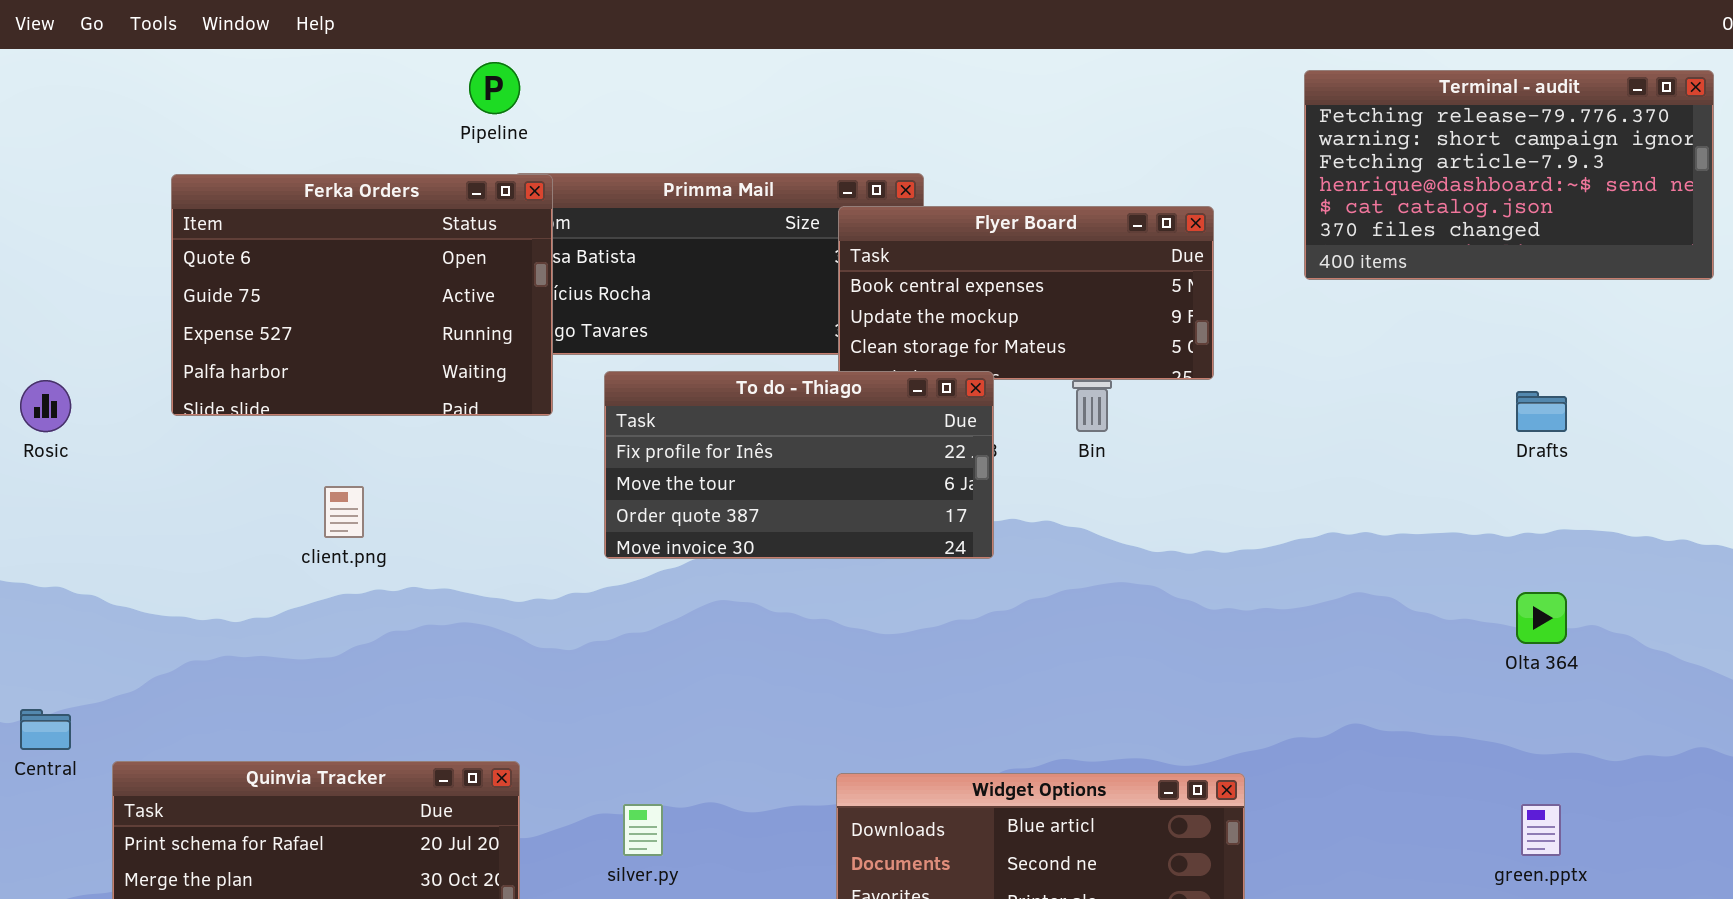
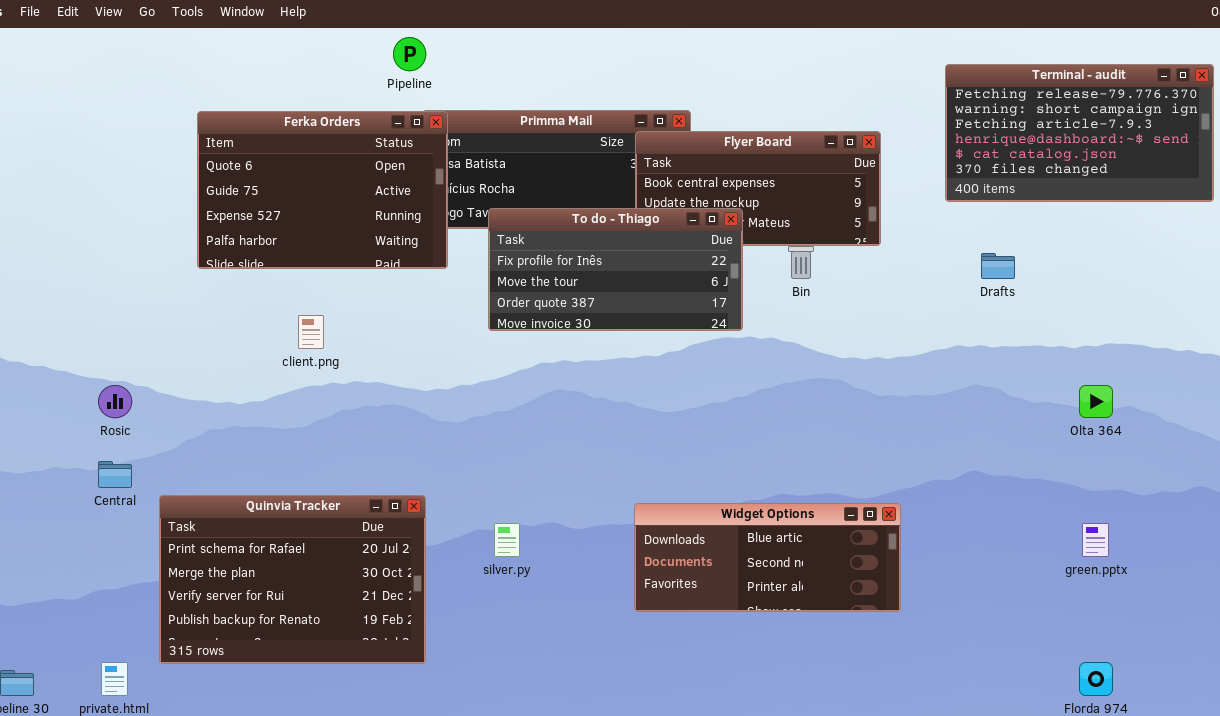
Terminal - audit: [1304,70,1714,280] -> [945,64,1214,202], moved
To do - Thiago: [604,371,994,559] -> [488,208,743,331], moved
Rosic: [20,380,71,432] -> [98,385,132,418], moved
Drafts: [1516,391,1567,432] -> [981,253,1015,279], moved

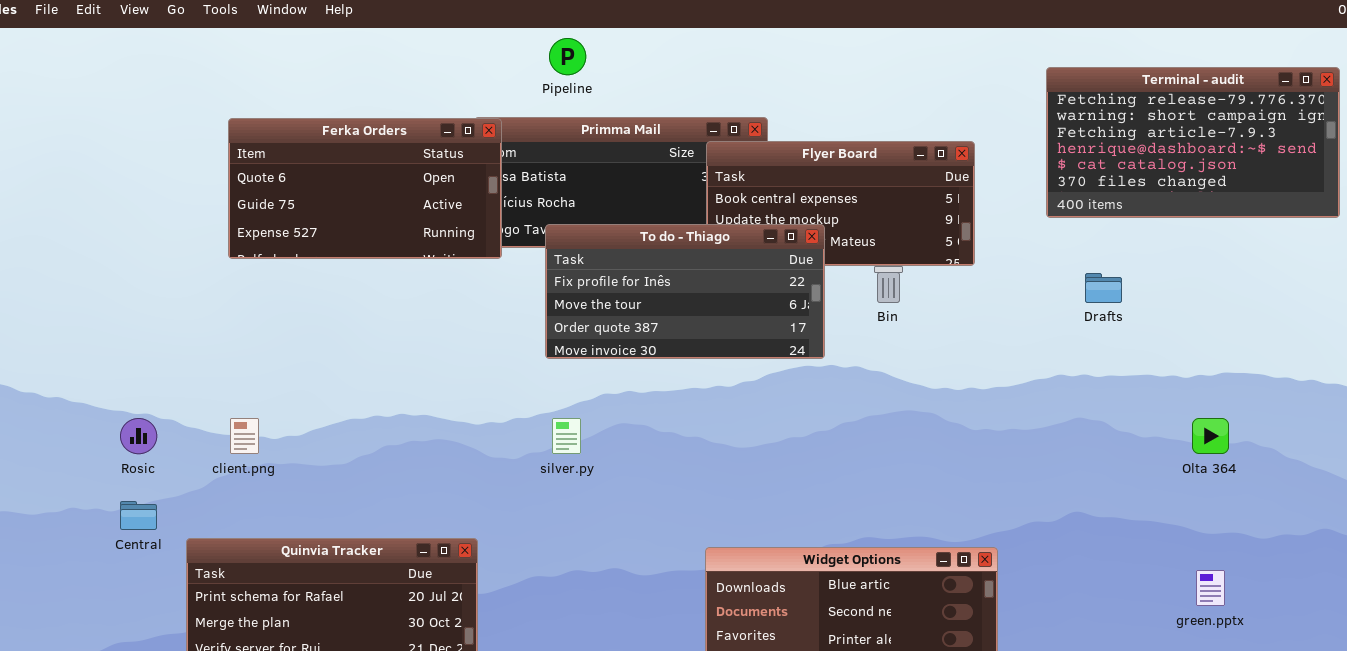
Pipeline: [393,37,426,71] -> [549,38,586,75], moved
Ferka Orders: [197,111,448,269] -> [228,118,502,259], resized
client.png: [298,315,324,349] -> [230,418,259,454], moved
silver.py: [494,523,520,557] -> [552,418,581,454], moved

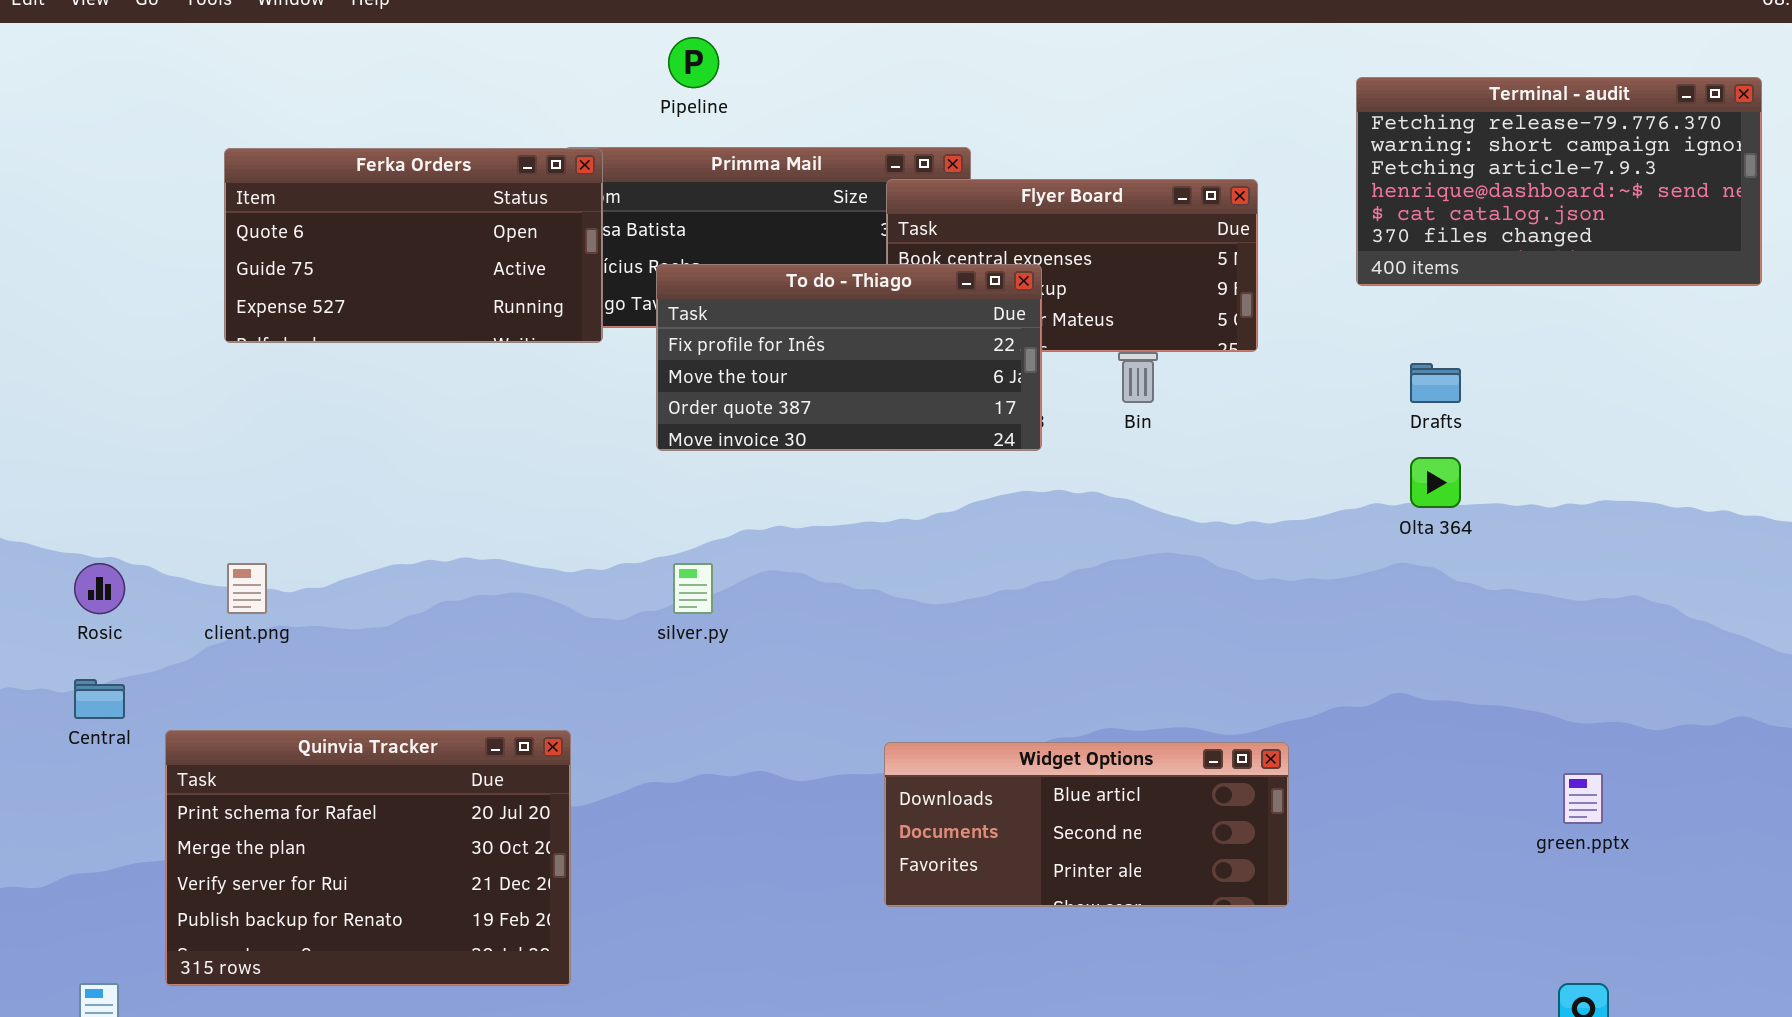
To do - Thiago: [545,224,825,359] -> [656,264,1042,451], moved
Olta 364: [1192,418,1229,454] -> [1410,457,1461,508], moved

